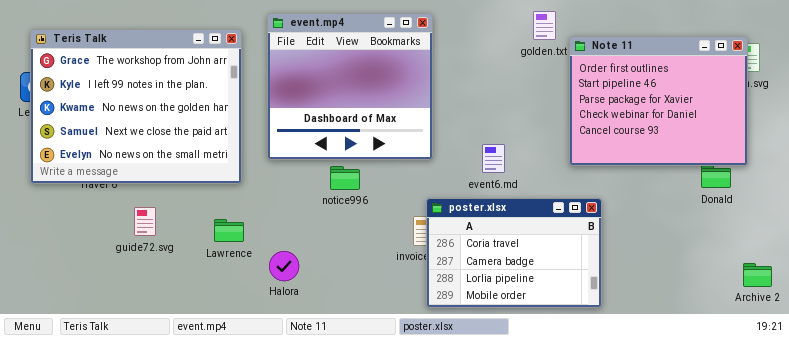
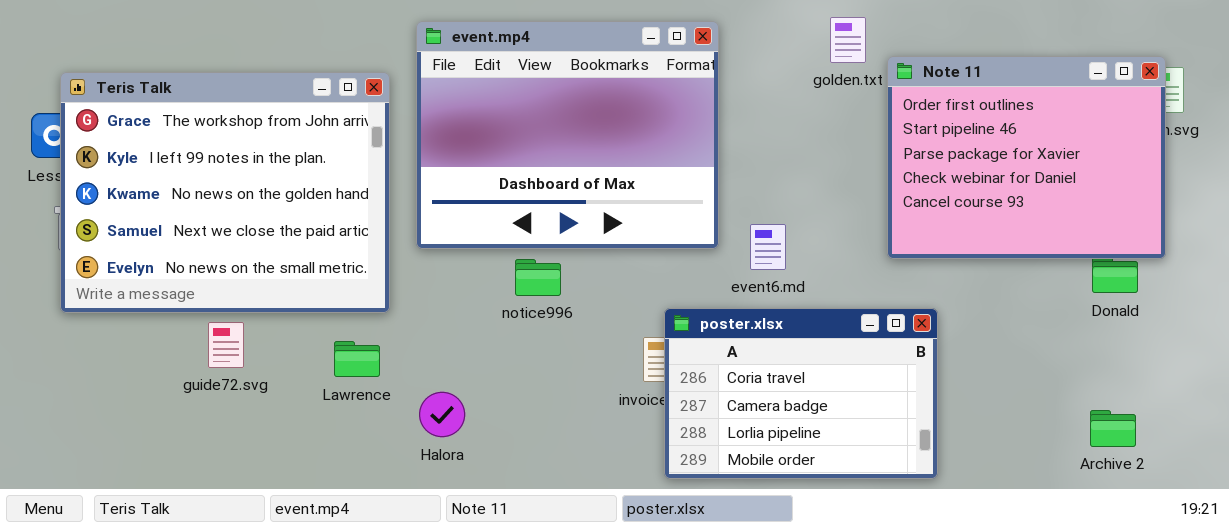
event.mp4: [267,13,433,160] -> [416,21,719,249], resized
Teris Talk: [30,29,242,184] -> [60,72,390,313], moved
Archive 2: [743,263,772,287] -> [1090,410,1136,447], moved

